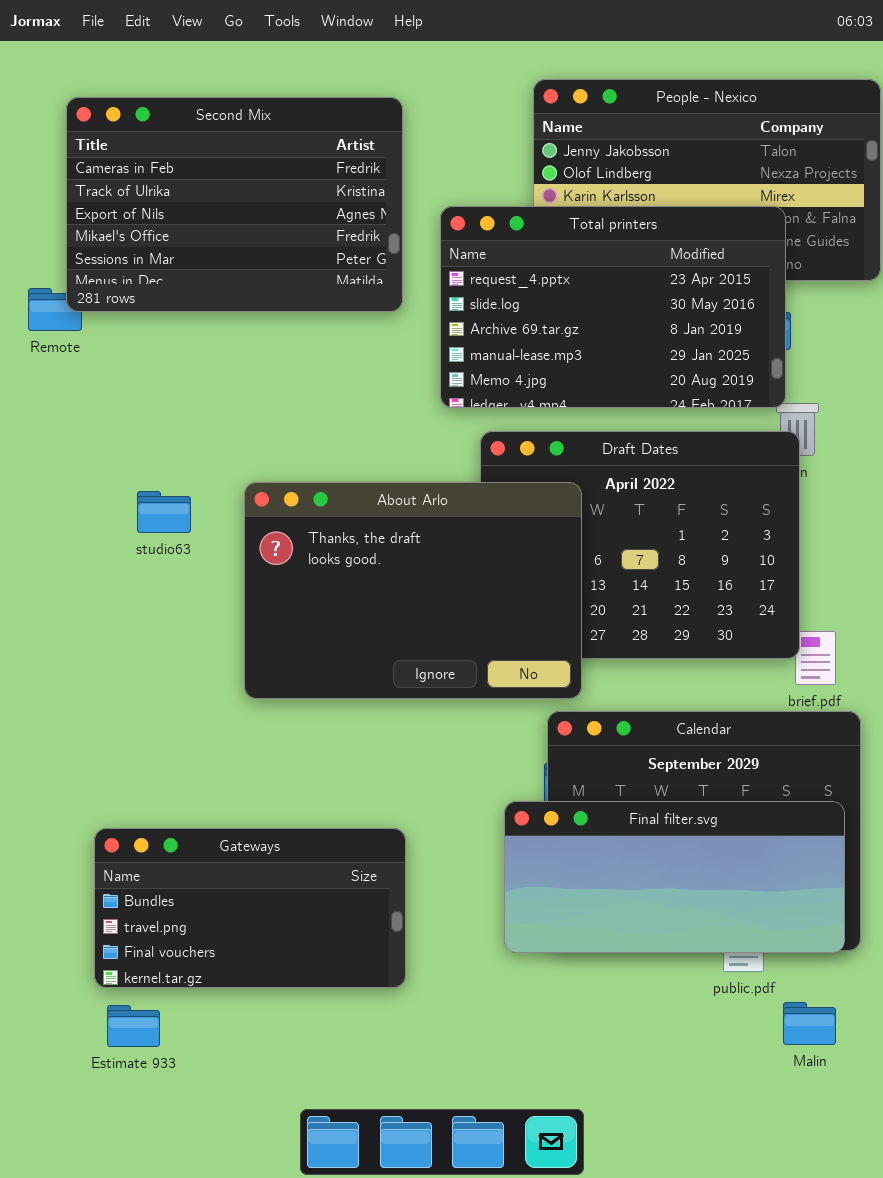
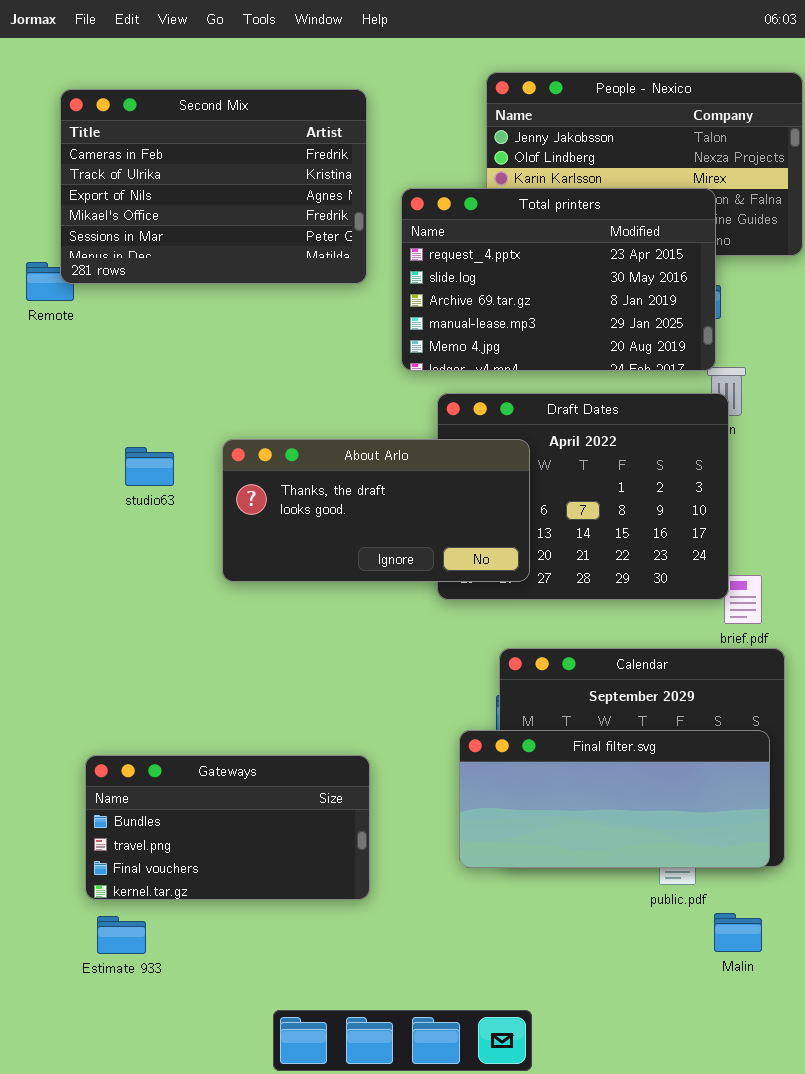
About Arlo: [244,482,582,699] -> [222,439,530,582], resized

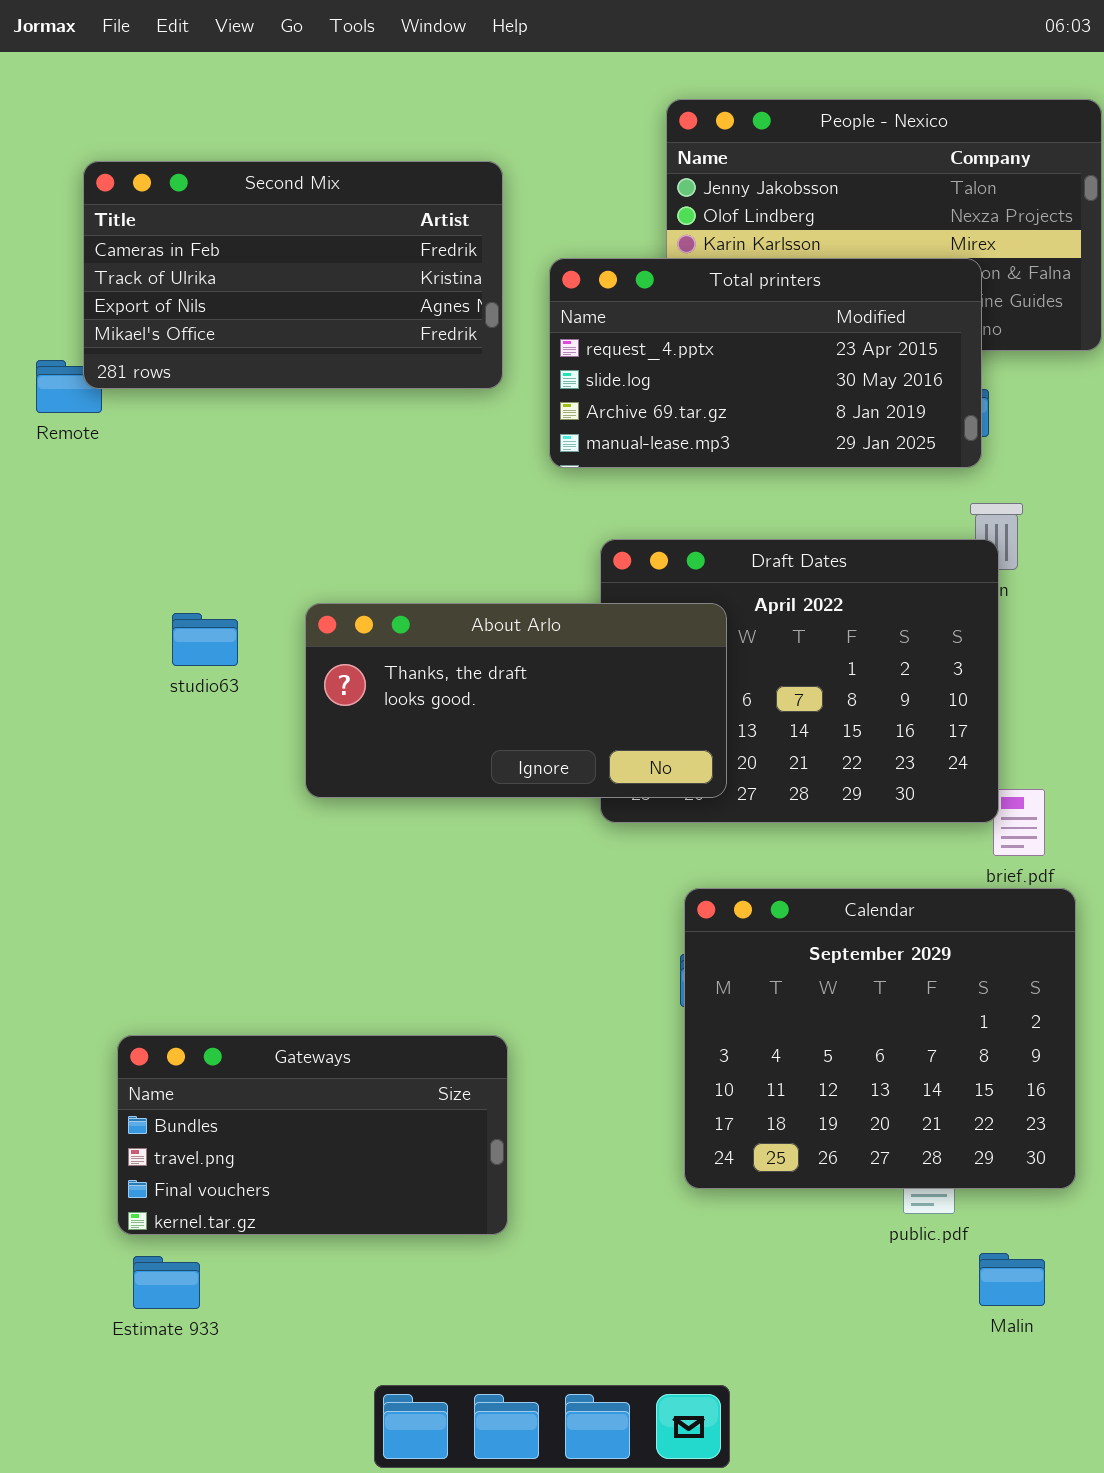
Second Mix: [60,89,367,284] -> [83,161,503,389], resized
Total printers: [401,188,716,371] -> [549,258,982,468], resized
Final filter.svg: [459,730,770,868] -> none, closed

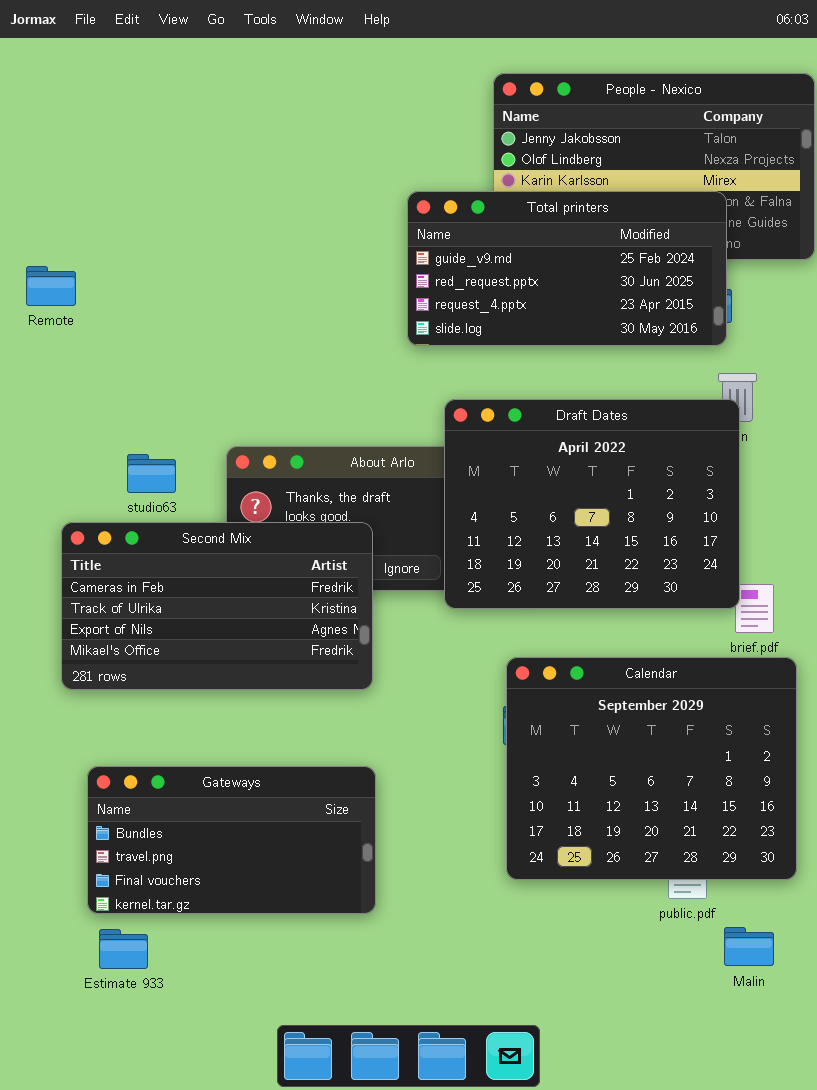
Second Mix: [83,161,503,389] -> [61,522,373,690], moved
Total printers: [549,258,982,468] -> [407,191,727,346], scrolled up 2 rows
Draft Dates: [600,539,999,823] -> [444,399,740,609], raised

